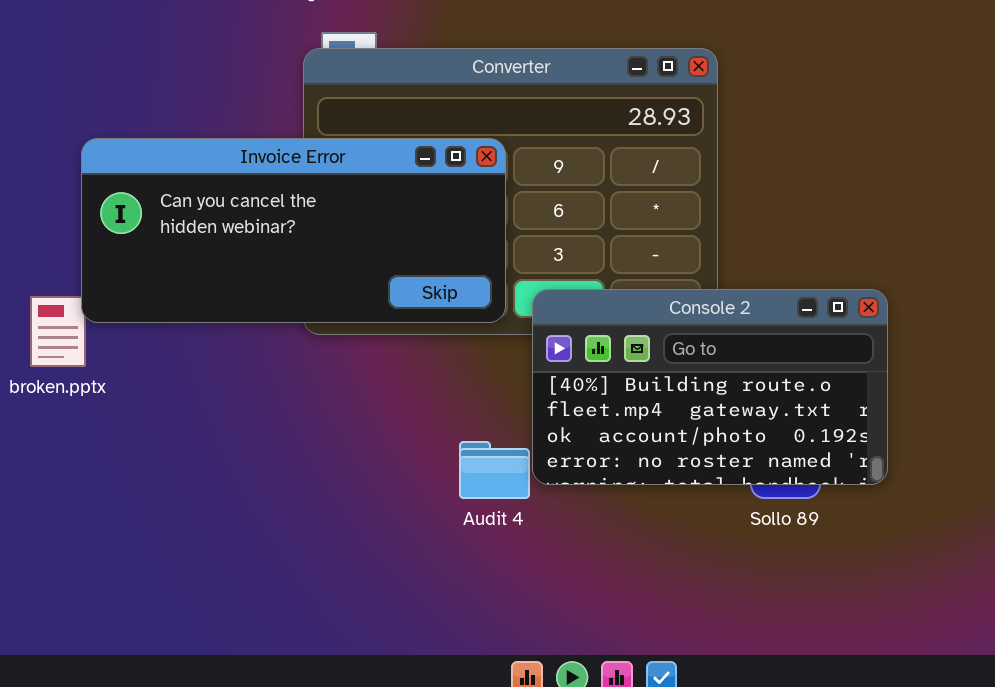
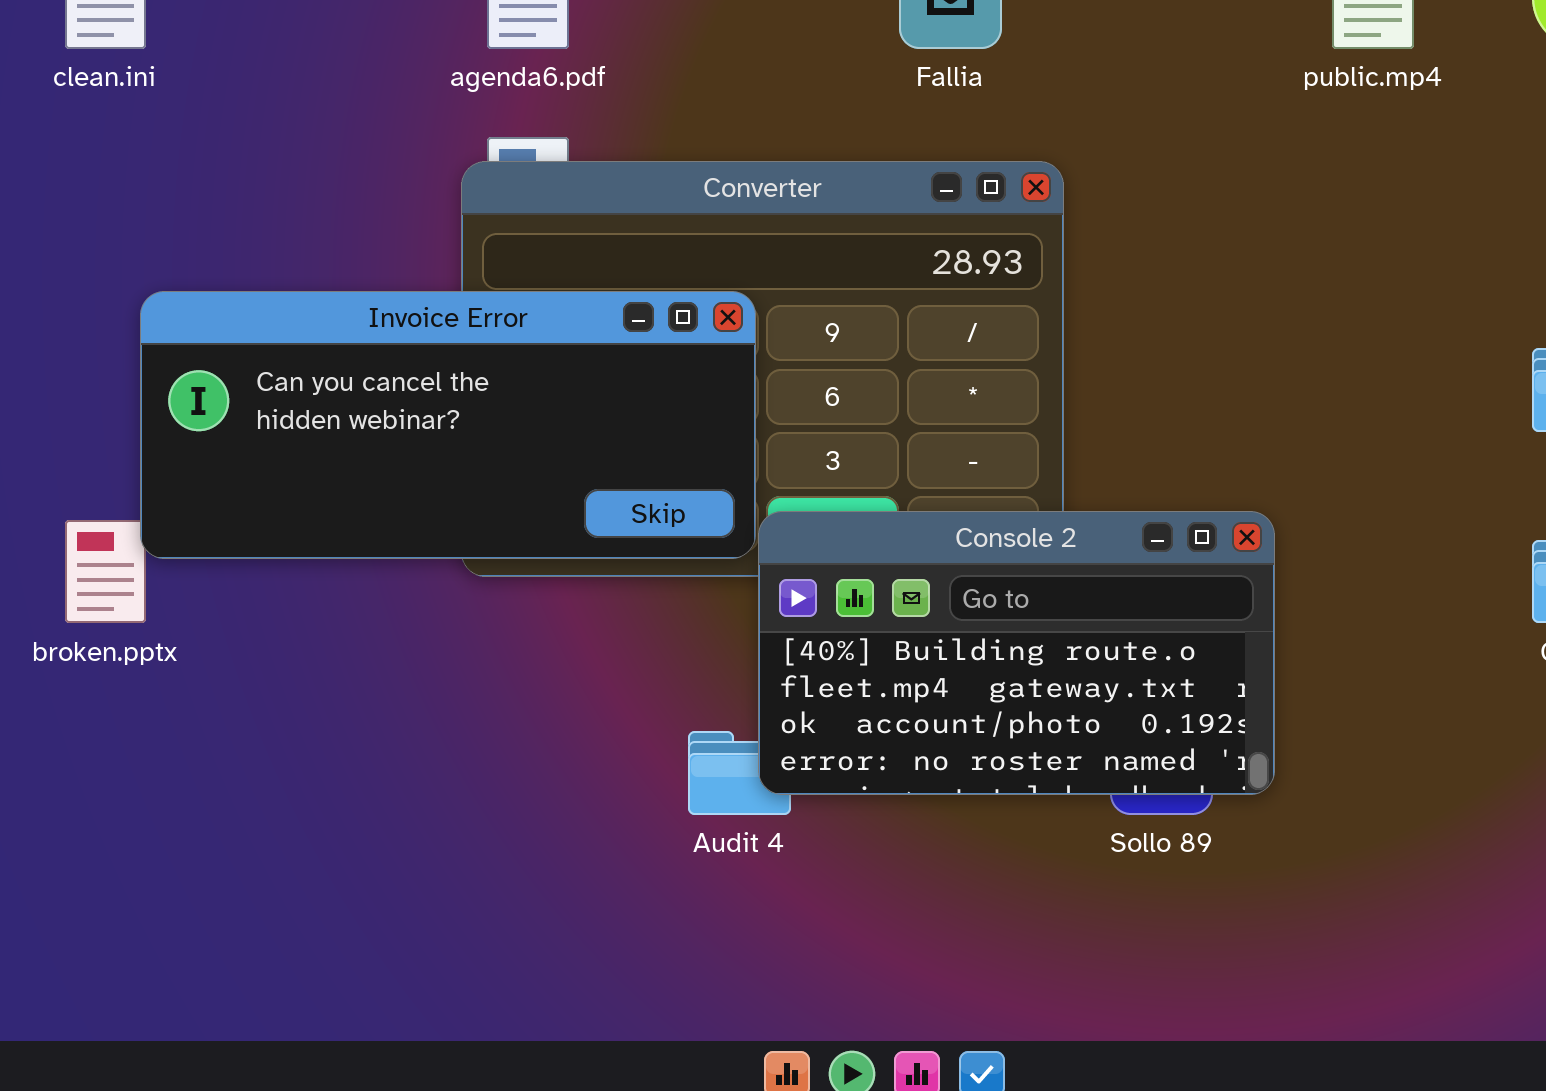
Console 2: [532,289,888,485] -> [758,511,1275,795], moved

